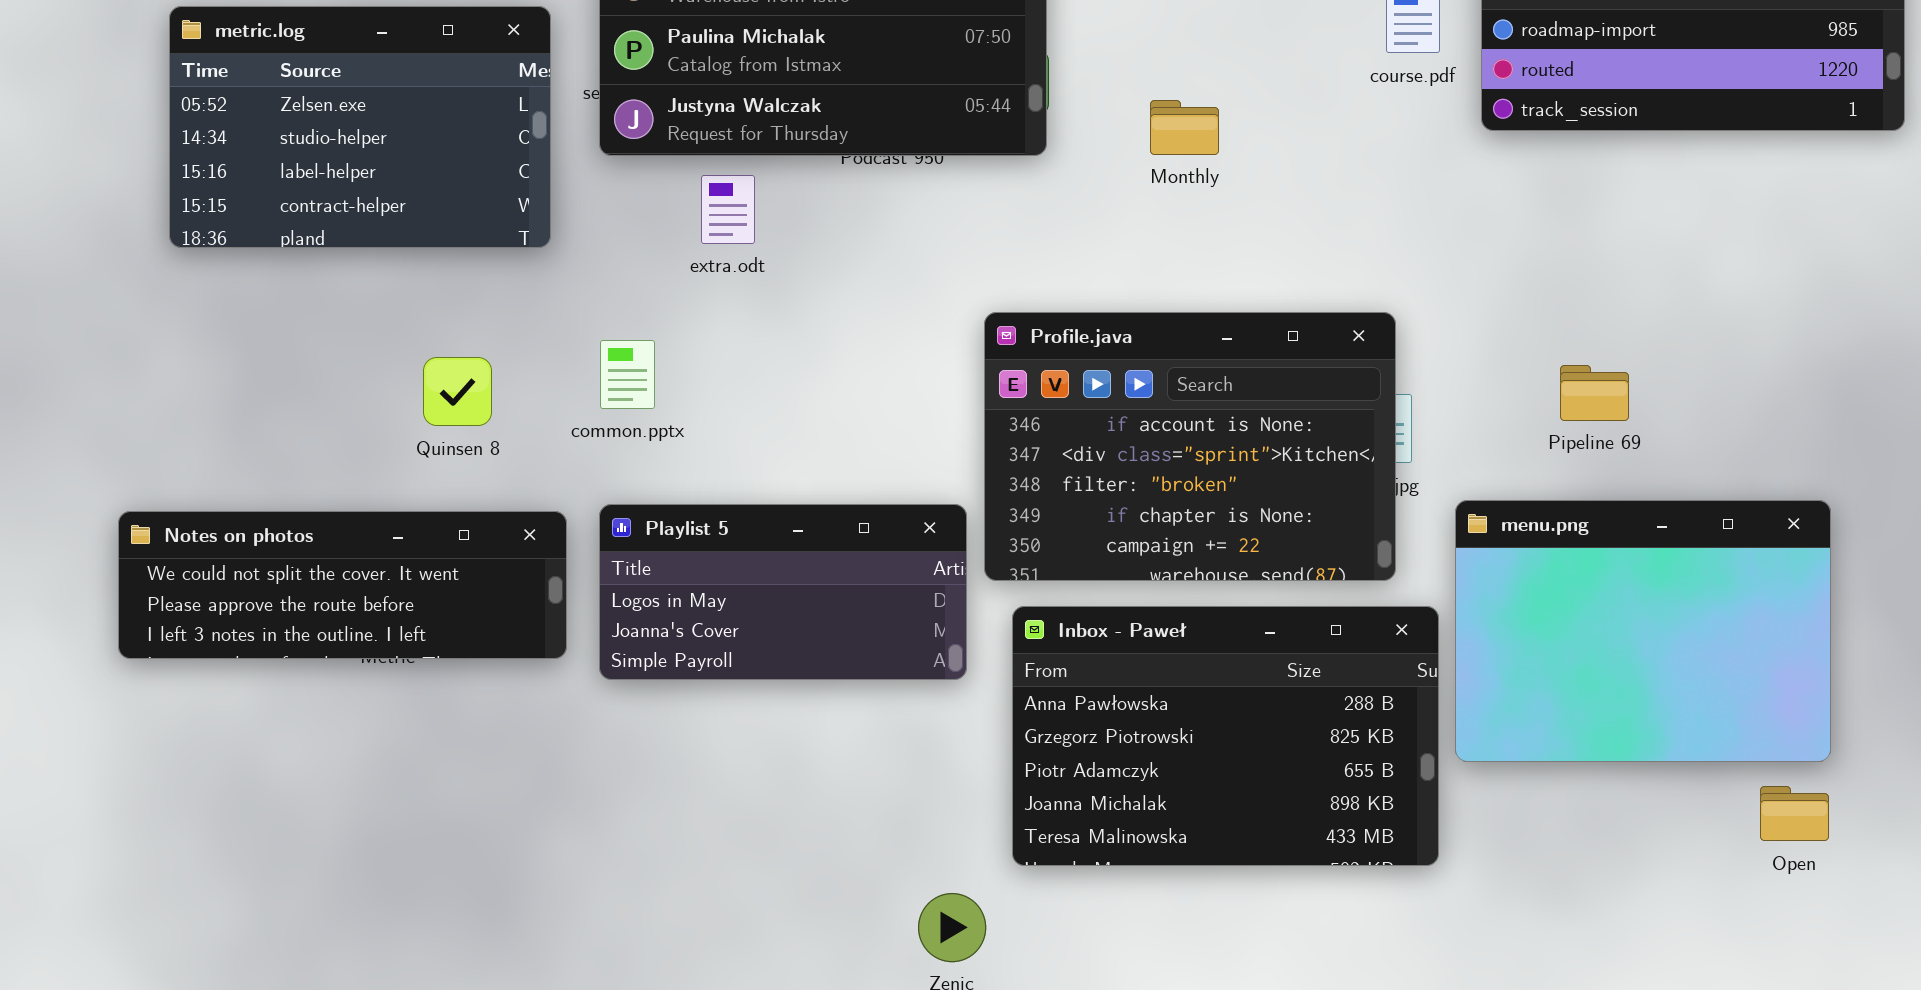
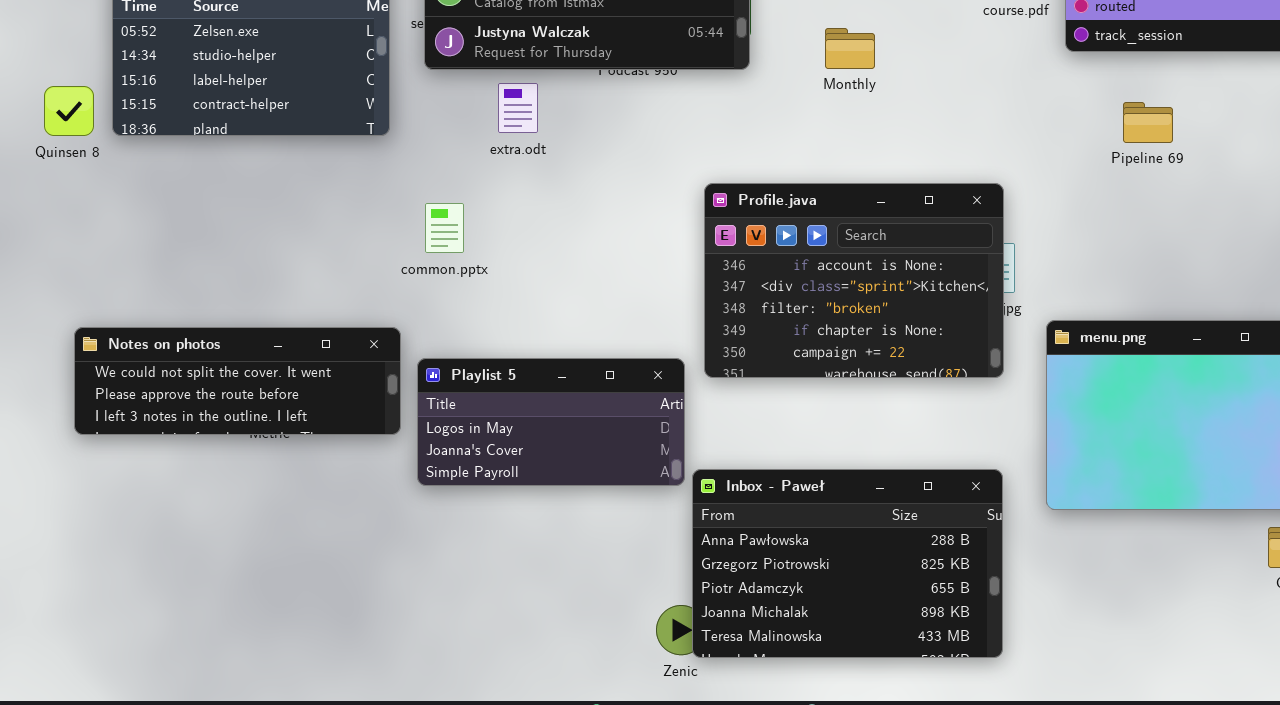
Quinsen 8: [423,357,492,426] -> [44,86,94,136], moved
Pipeline 69: [1560,365,1629,421] -> [1123,102,1173,143], moved
Playlist 5: [599,504,967,680] -> [417,358,685,486], moved
Inbox - Paweł: [1012,606,1439,866] -> [692,469,1003,658], moved

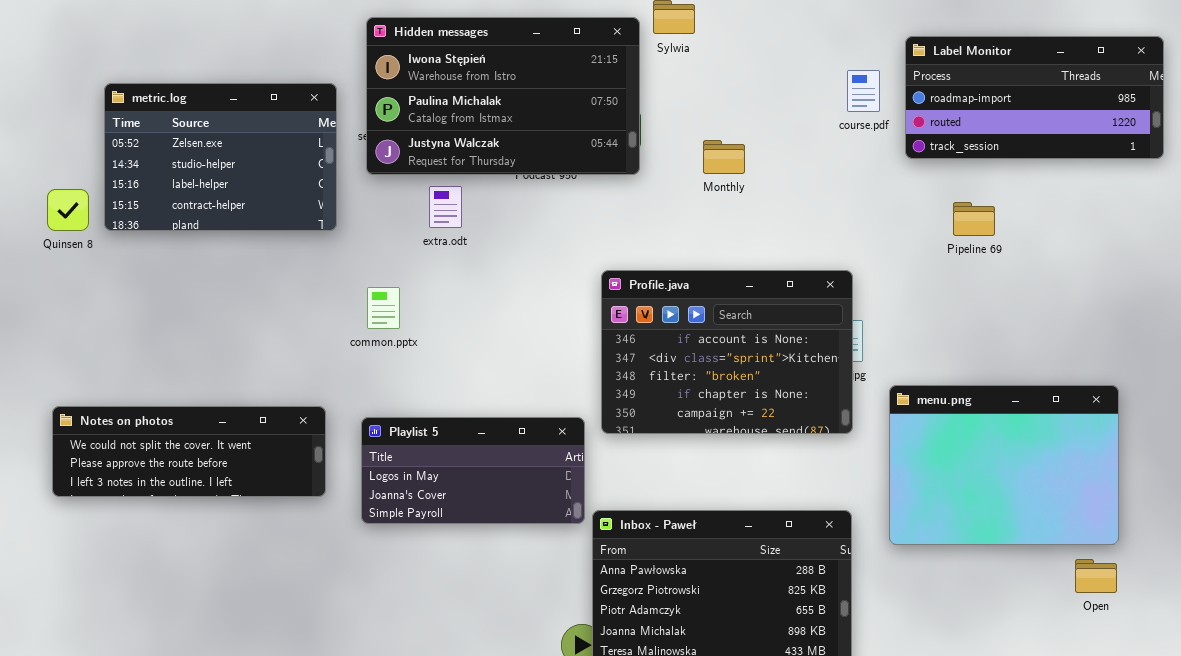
Notes on photos: [74,327,401,435] -> [52,406,326,497], moved

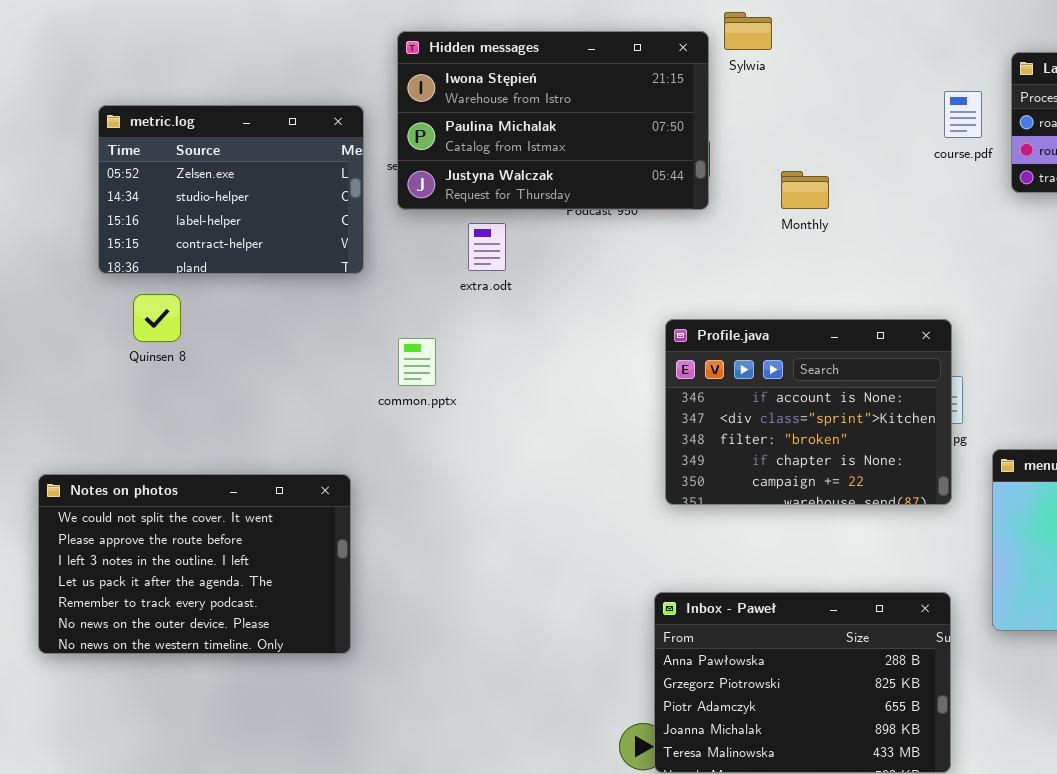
Quinsen 8: [47,189,89,231] -> [133,294,181,342], moved
Notes on photos: [52,406,326,497] -> [38,474,351,654], resized
Playlist 5: [361,417,585,524] -> none, closed

